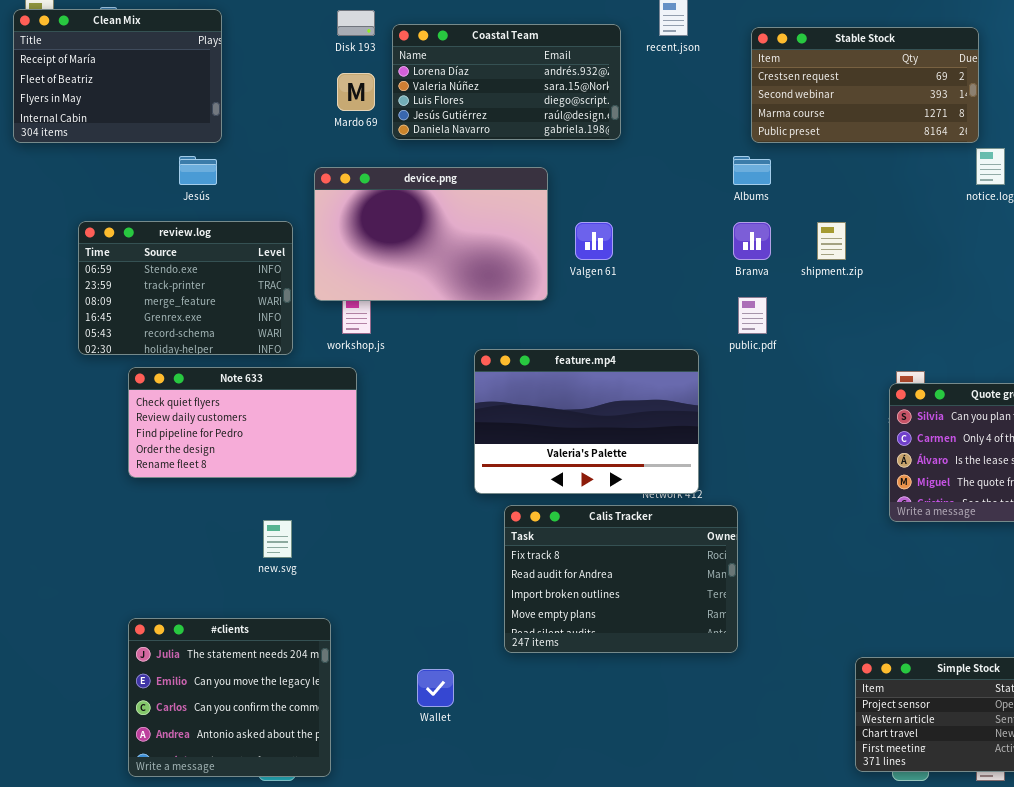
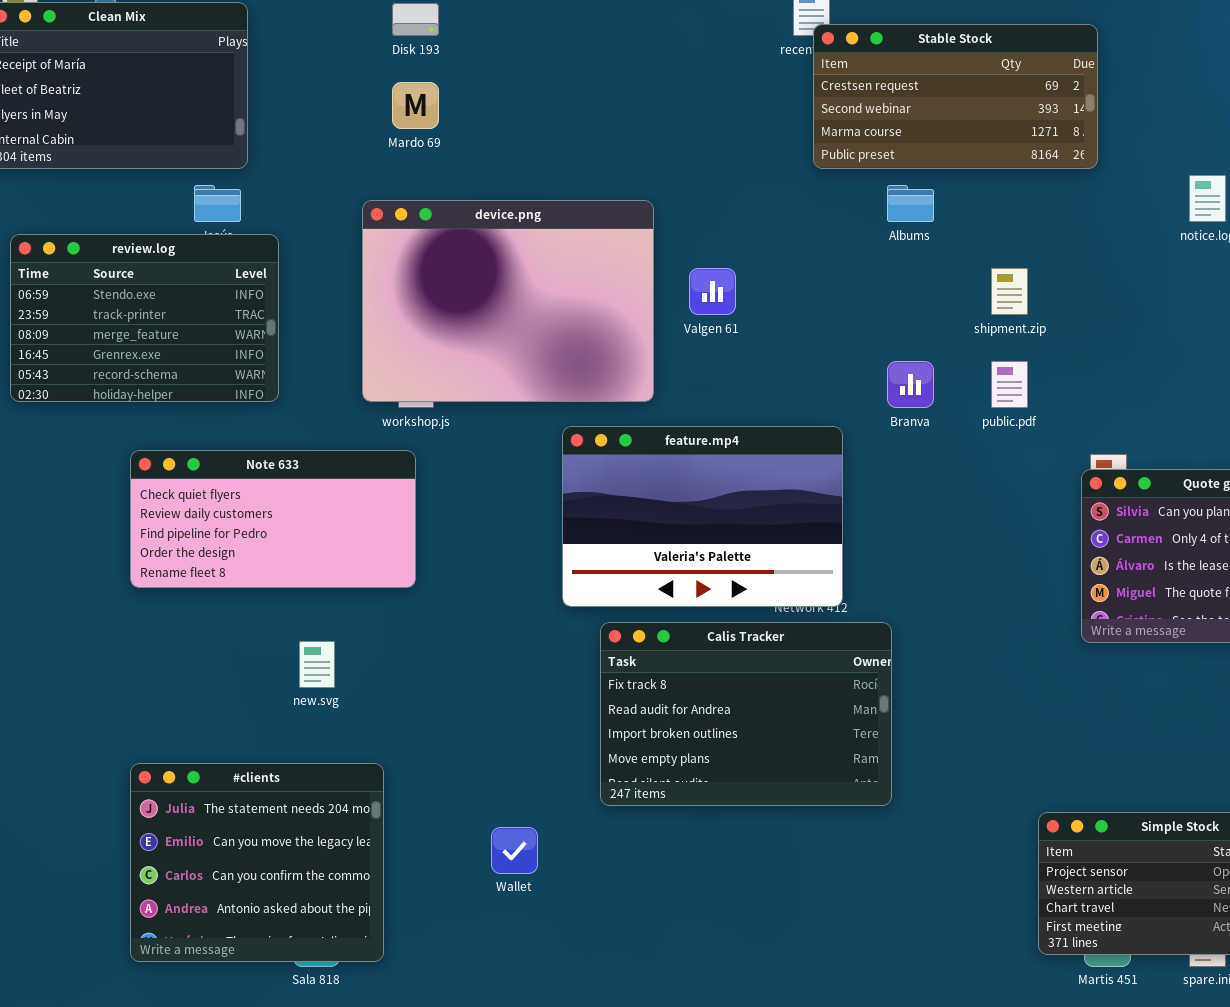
Coastal Team: [392,24,621,140] -> none, closed
Stable Stock: [751,27,979,143] -> [813,24,1098,169], moved
device.png: [314,167,548,301] -> [362,200,654,402], resized
review.log: [78,221,293,355] -> [10,234,279,402], moved
Branva: [733,222,771,260] -> [887,361,934,408], moved
public.pdf: [738,297,767,334] -> [991,361,1028,408], moved

